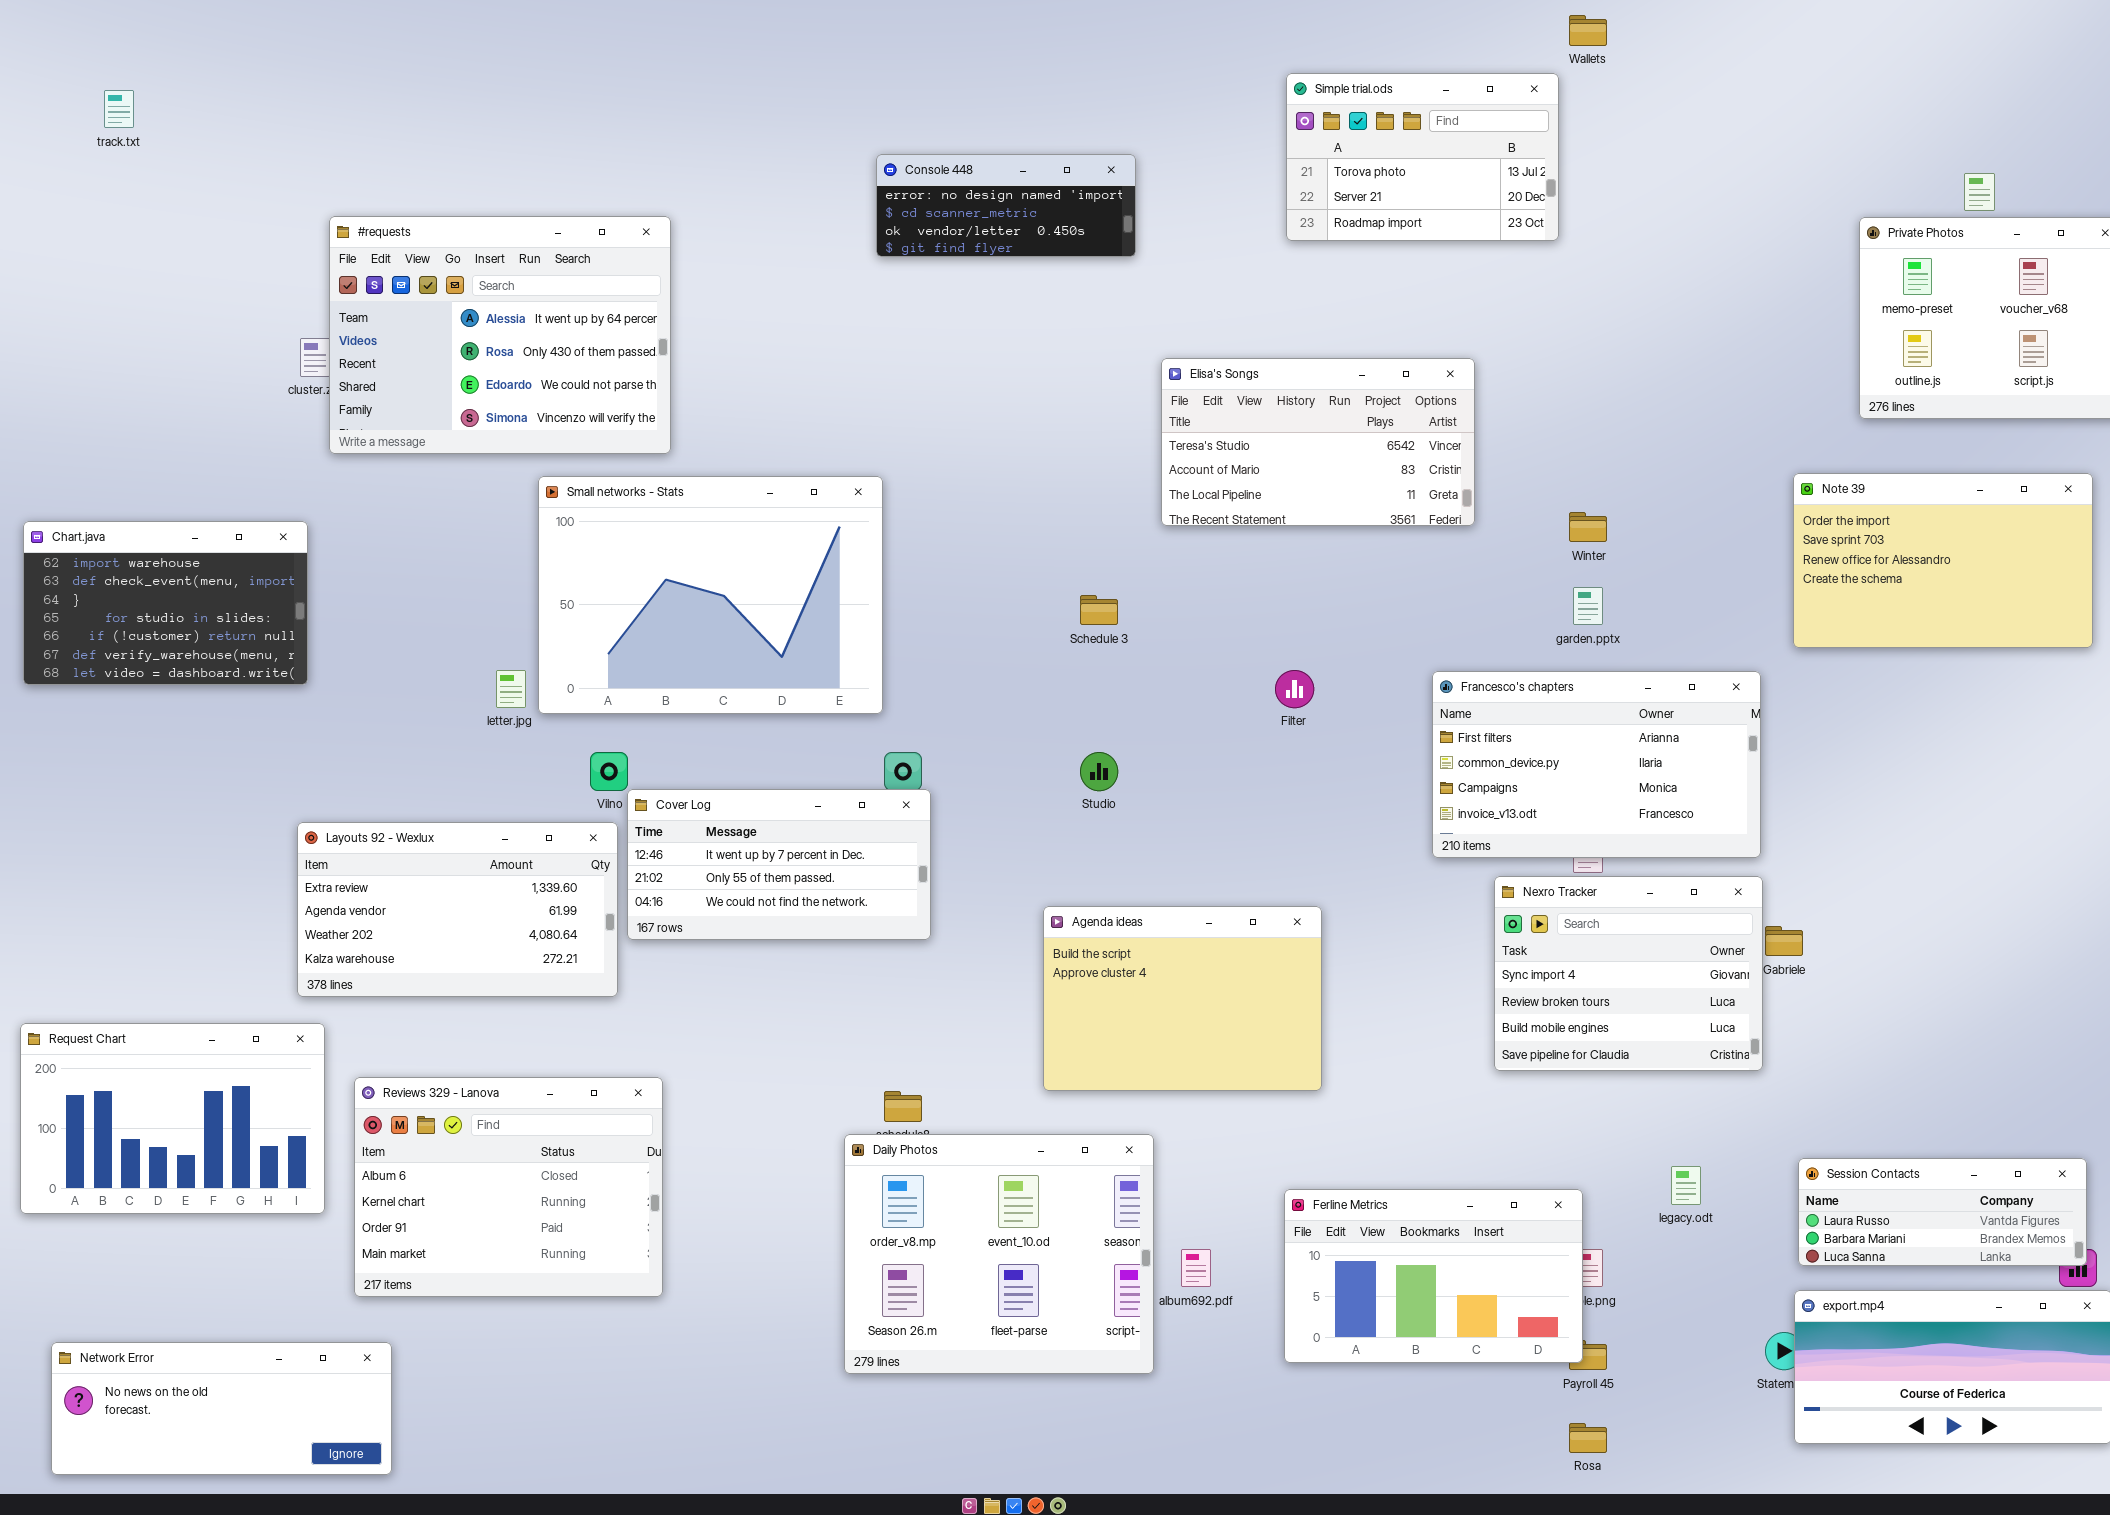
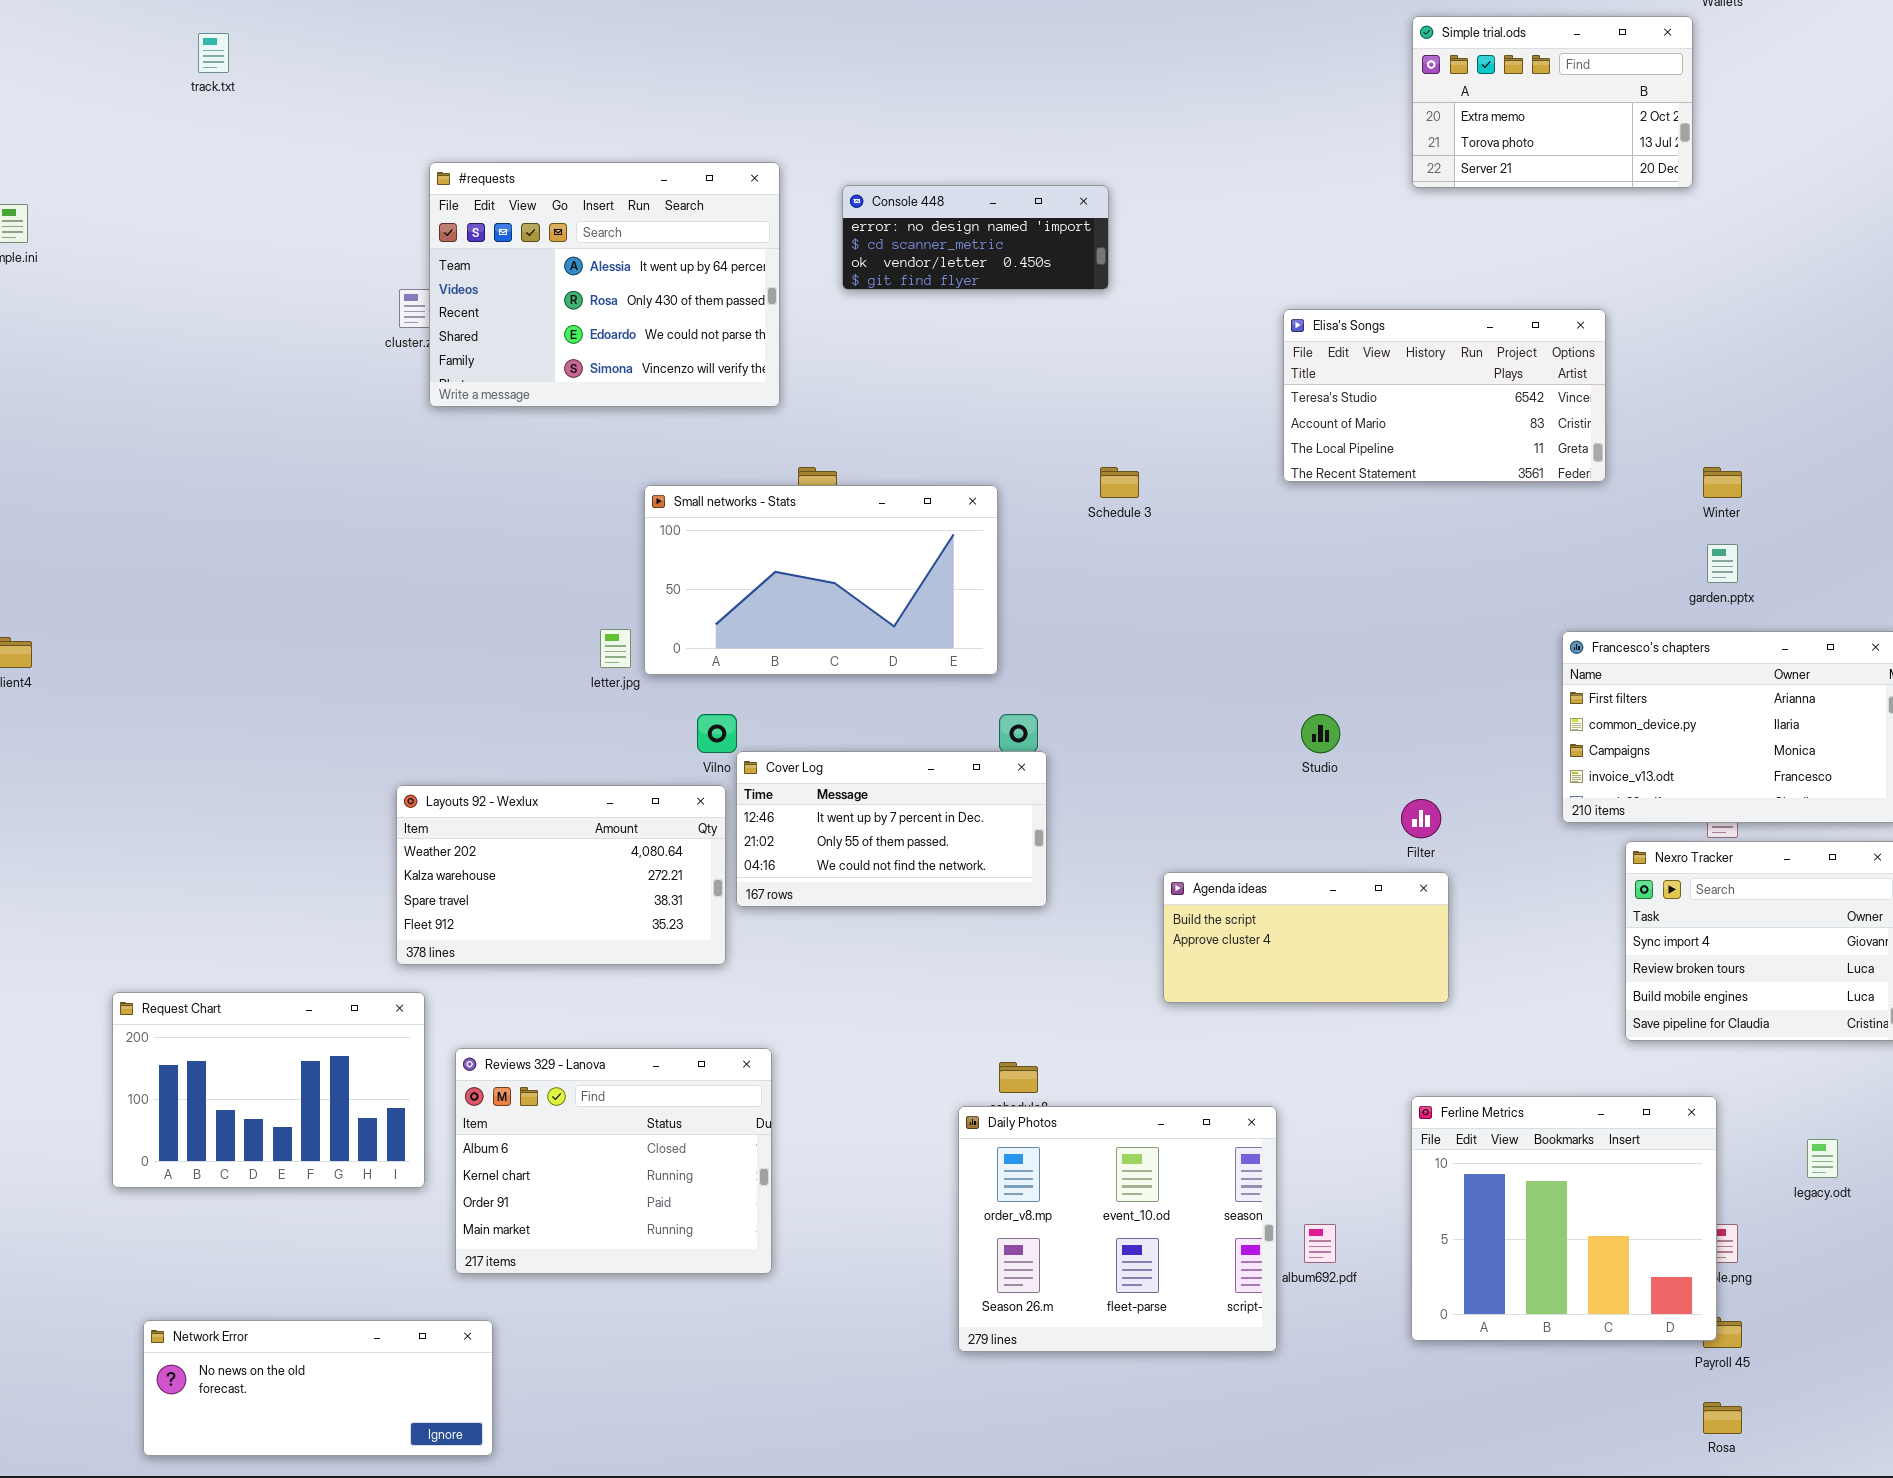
Simple trial.ods: [1286,73,1559,241] -> [1412,16,1693,188], scrolled up 1 row
Console 448: [876,154,1136,257] -> [842,185,1109,290], moved
Small networks - Stats: [538,476,883,714] -> [644,485,998,675], resized
Chart.java: [23,521,308,685] -> none, closed
Schedule 3: [1080,595,1118,625] -> [1100,467,1139,498], moved
Filter: [1275,670,1314,708] -> [1401,799,1441,838], moved
Studio: [1080,752,1118,791] -> [1301,714,1340,753], moved
Layouts 92 - Wexlux: [297,822,618,997] -> [396,785,726,965], scrolled down 2 rows
Agenda ideas: [1043,906,1322,1091] -> [1163,872,1449,1003], resized
Ferline Metrics: [1284,1189,1583,1363] -> [1411,1096,1717,1341], resized

